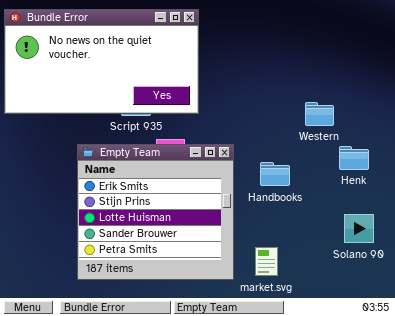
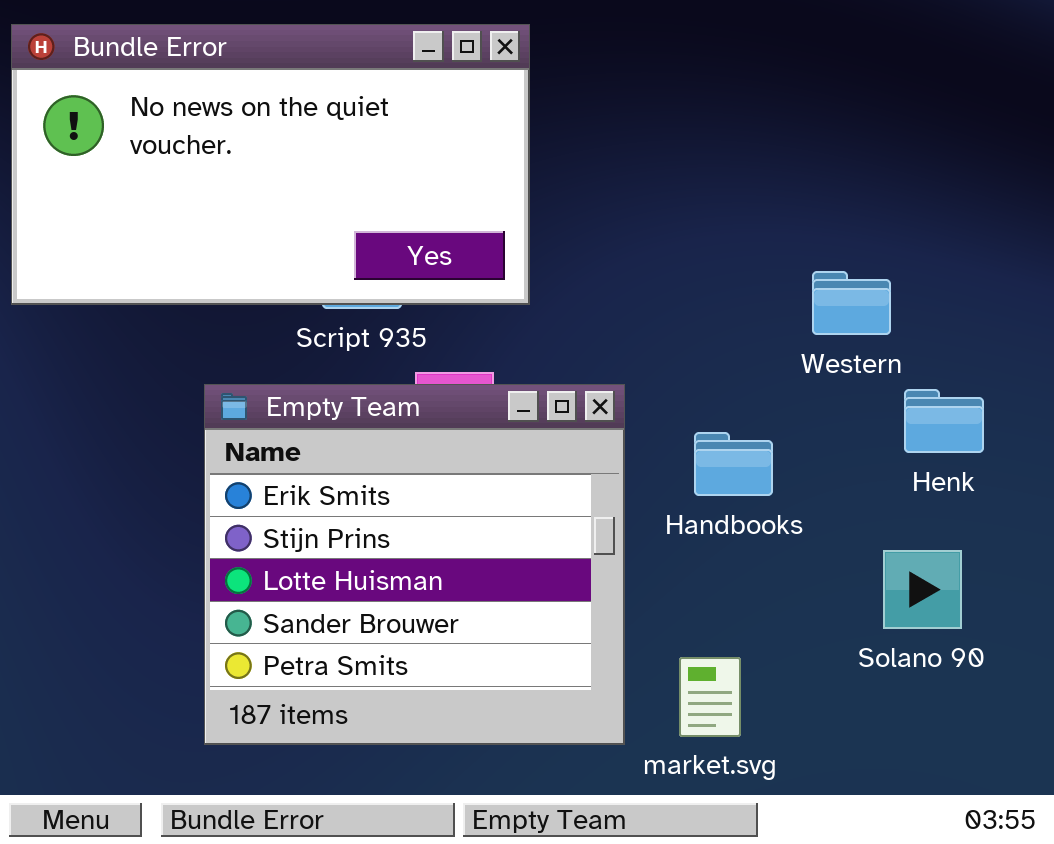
Solano 90: [344,214,374,243] -> [883,550,962,629], moved

